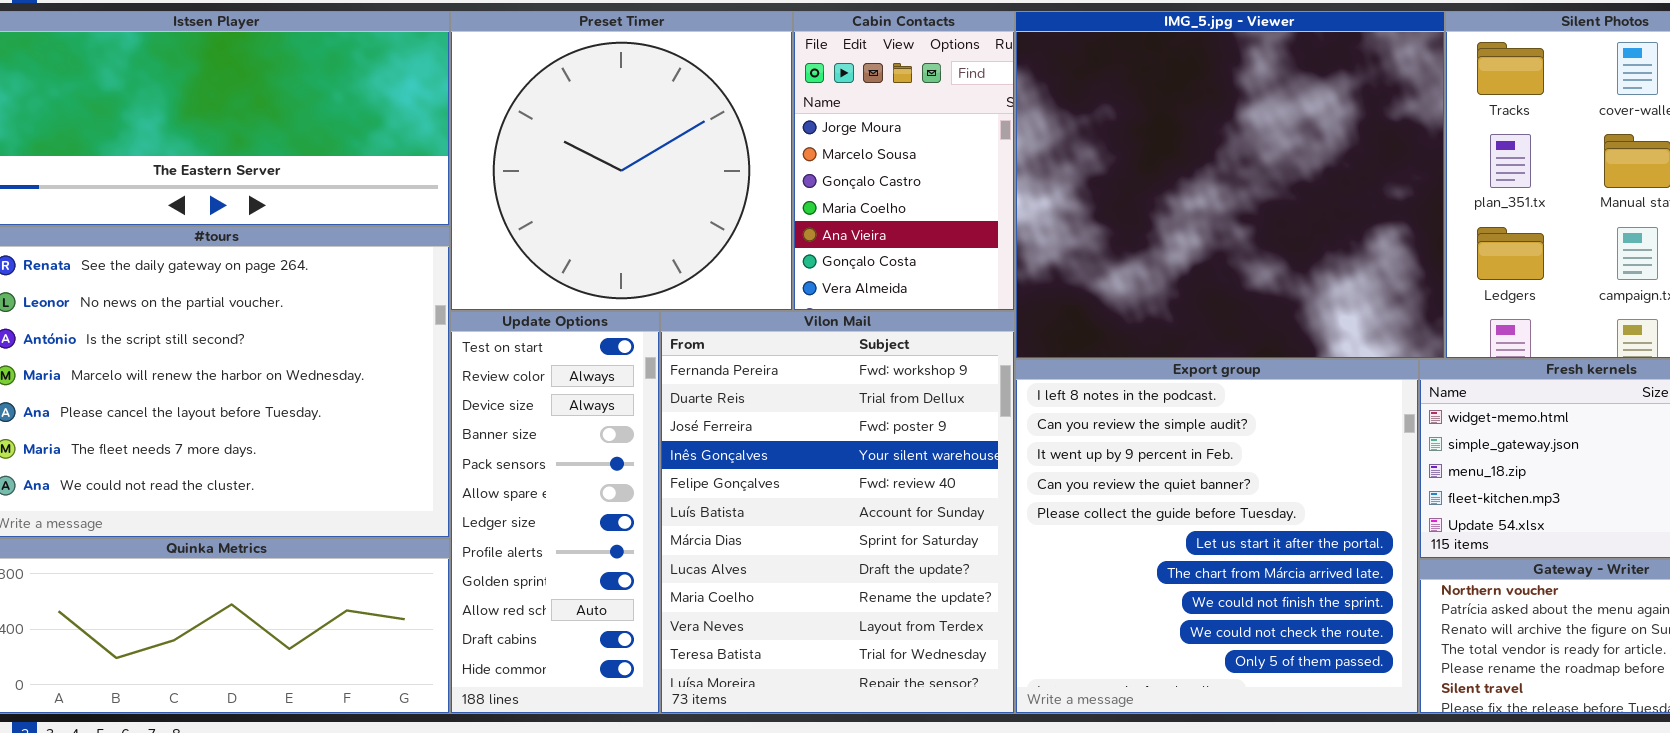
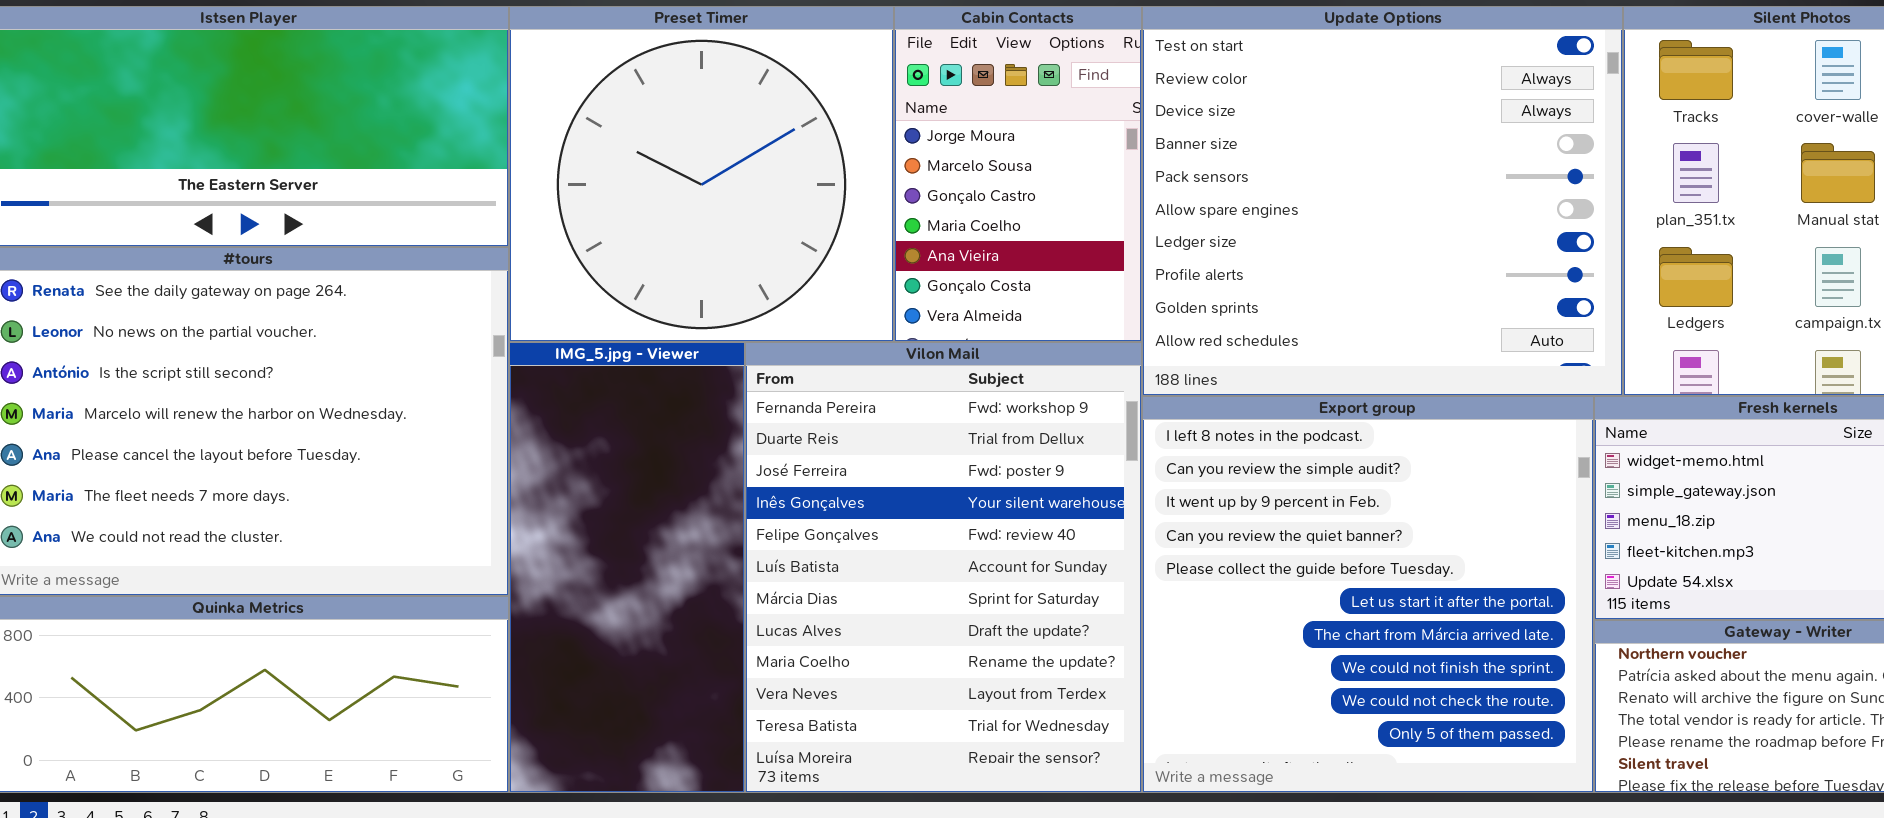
IMG_5.jpg - Viewer: [1015,11,1445,359] -> [509,342,745,793], moved, resized
Update Options: [450,311,660,714] -> [1142,6,1623,396], moved, resized

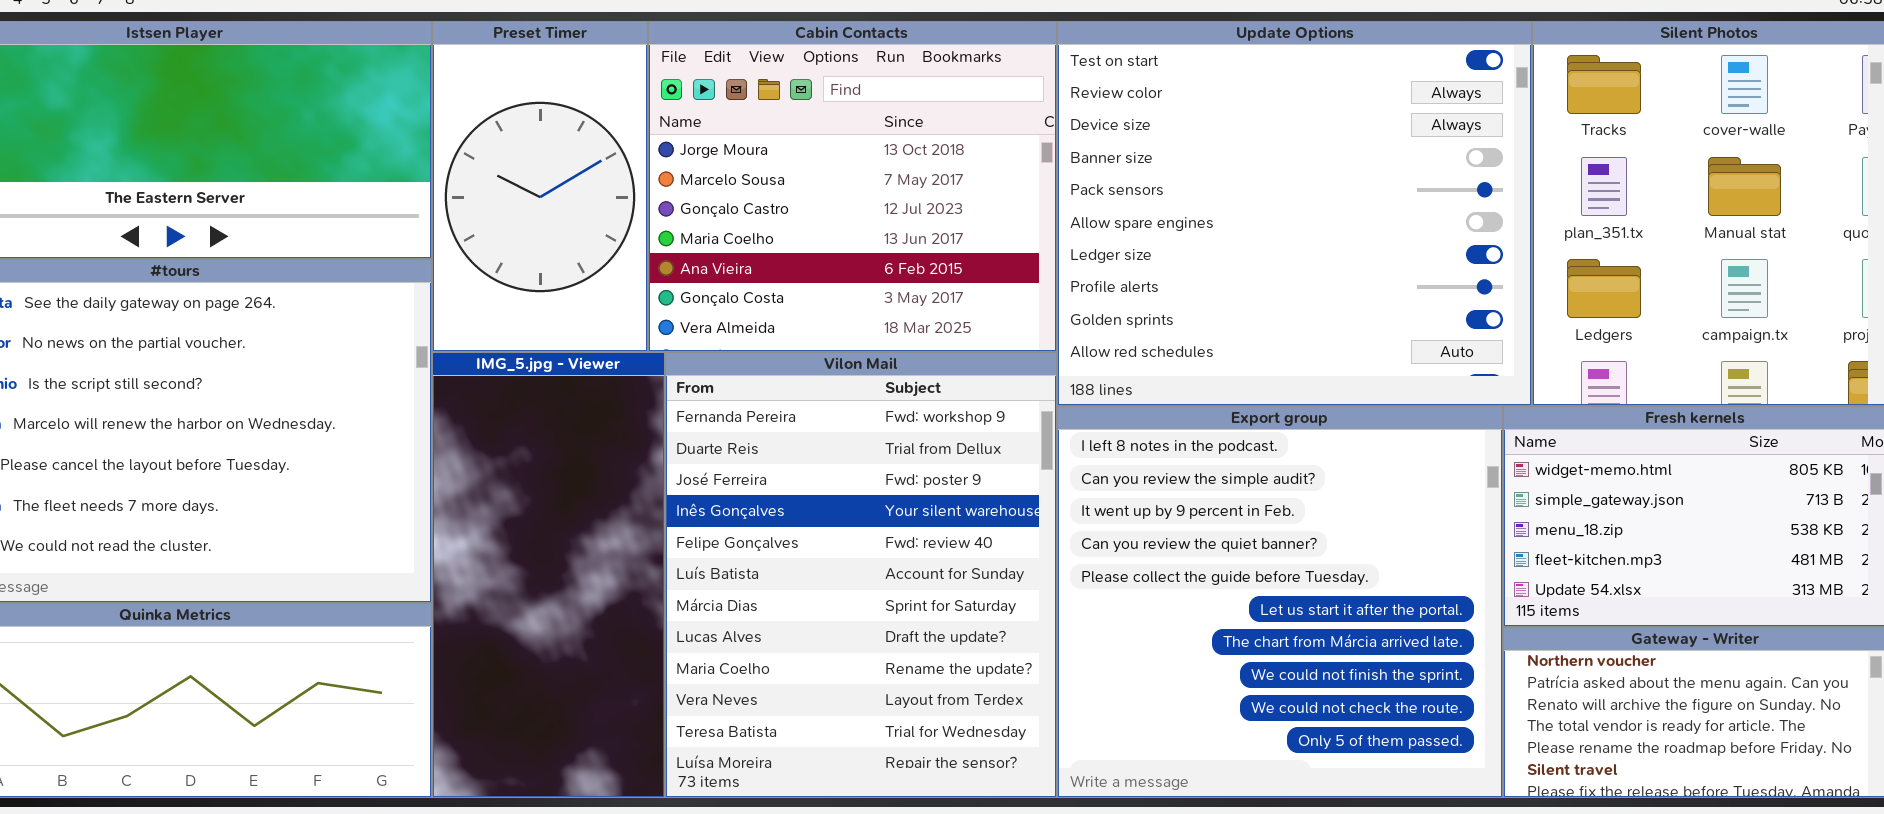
Preset Timer: [509,6,894,342] -> [432,21,648,352], resized
Cabin Contacts: [894,6,1142,342] -> [648,21,1057,352], resized

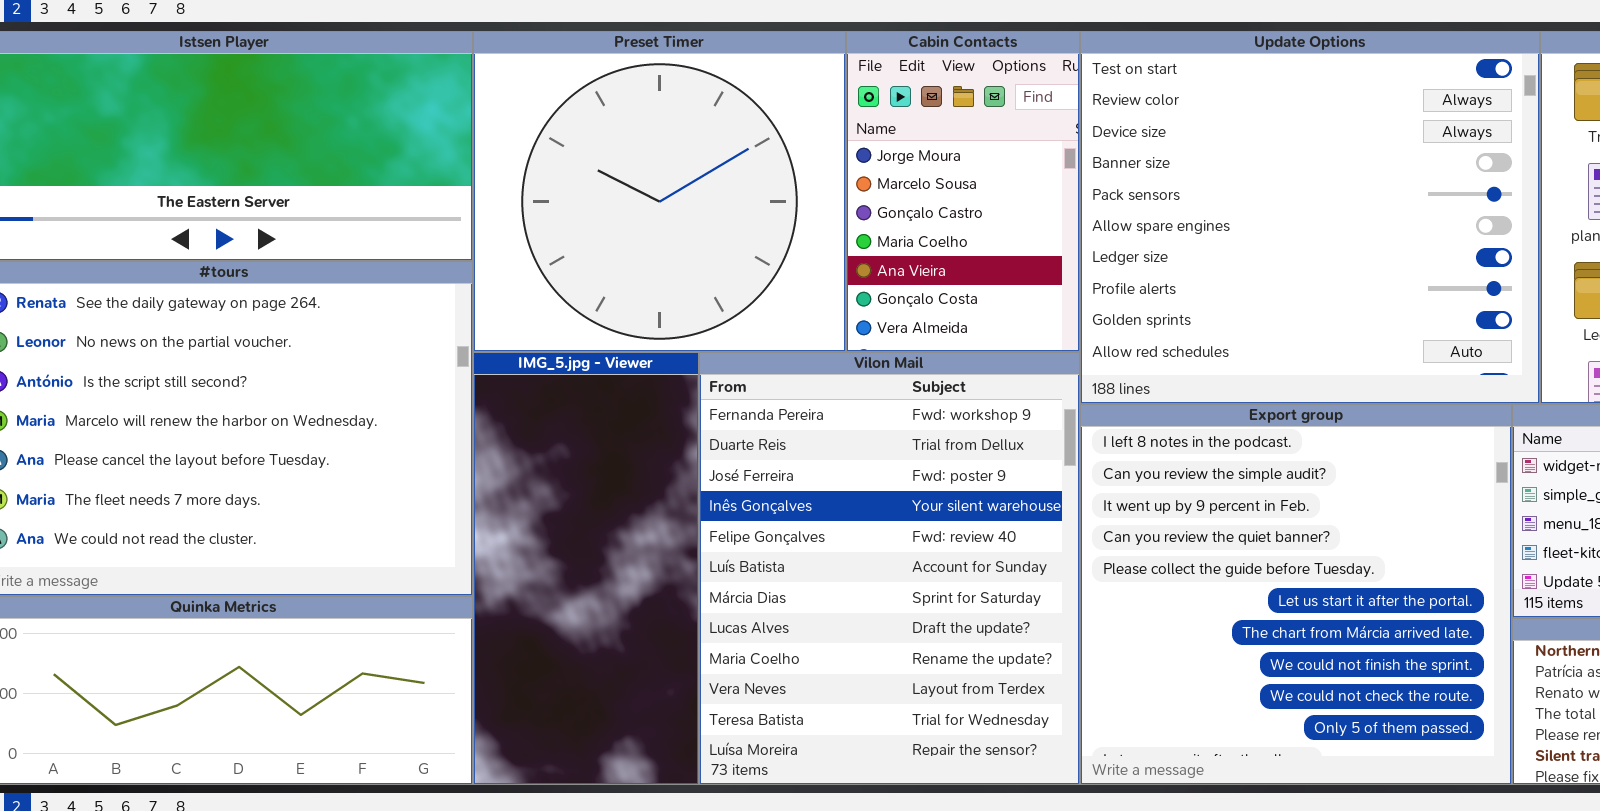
Preset Timer: [432,21,648,352] -> [473,31,846,352], resized
Cabin Contacts: [648,21,1057,352] -> [846,31,1080,352], resized

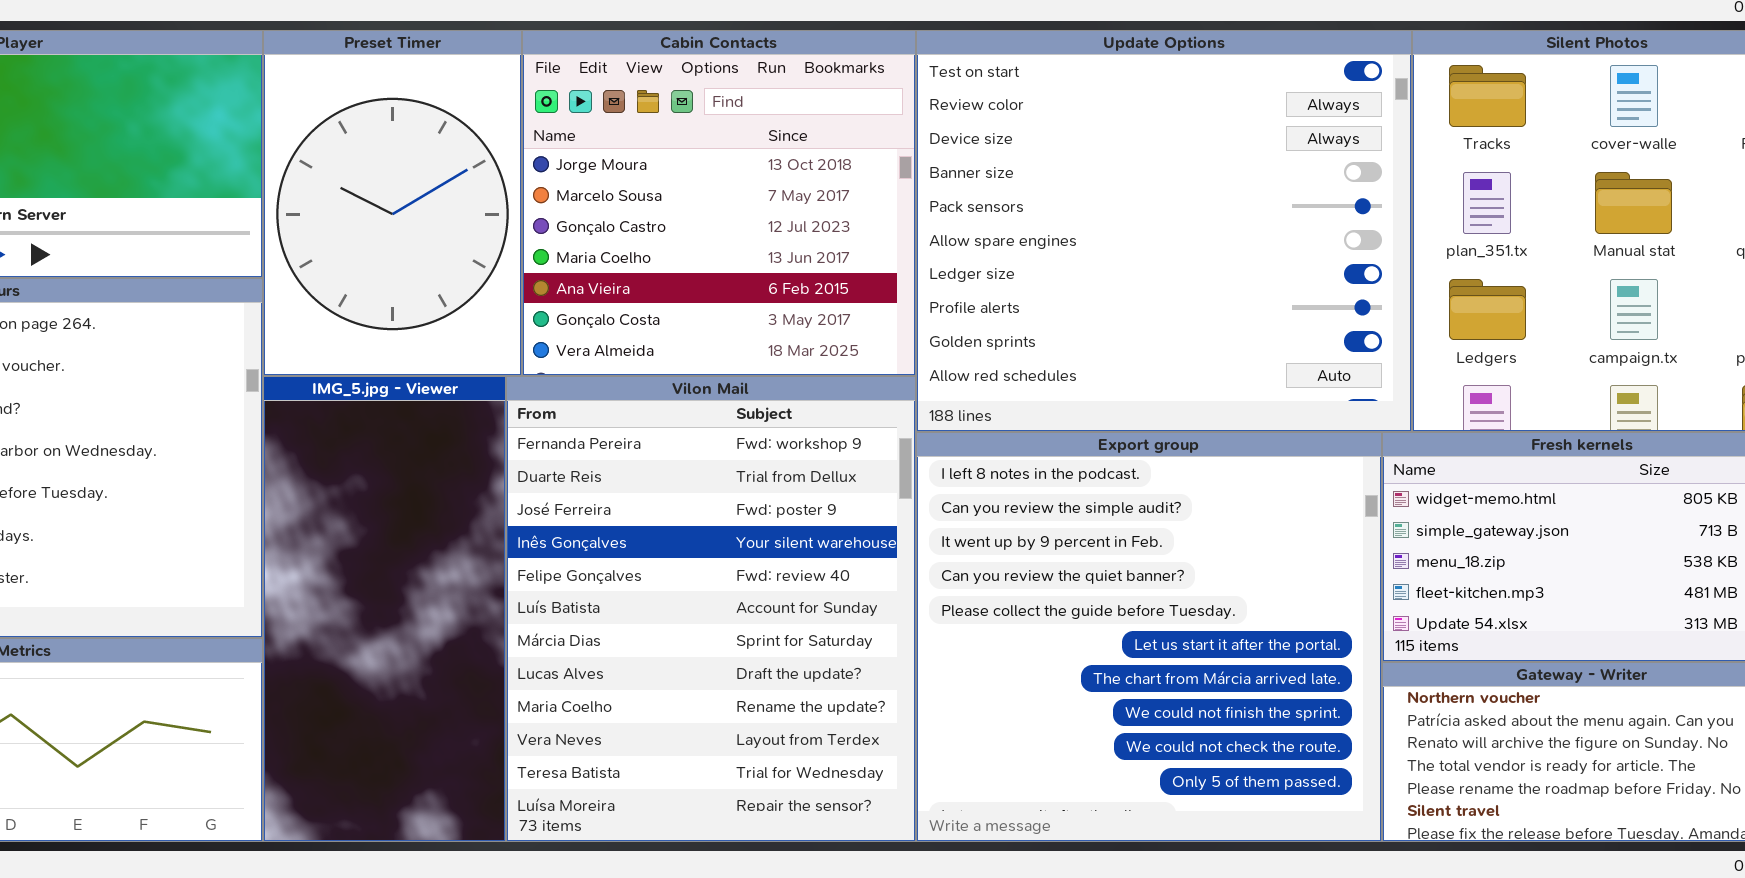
Preset Timer: [473,31,846,352] -> [263,30,522,376], resized
Cabin Contacts: [846,31,1080,352] -> [522,30,916,376], resized

